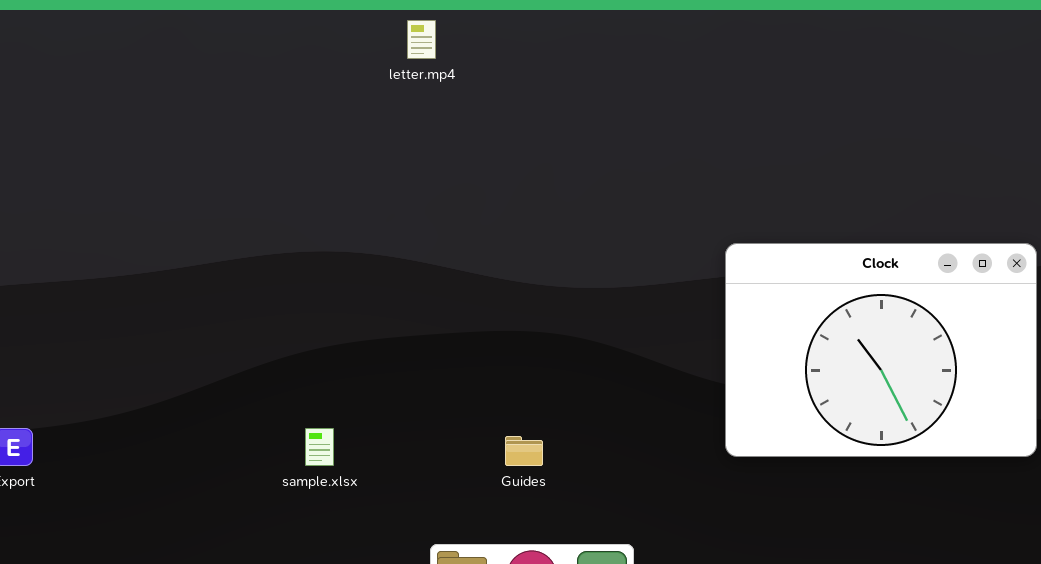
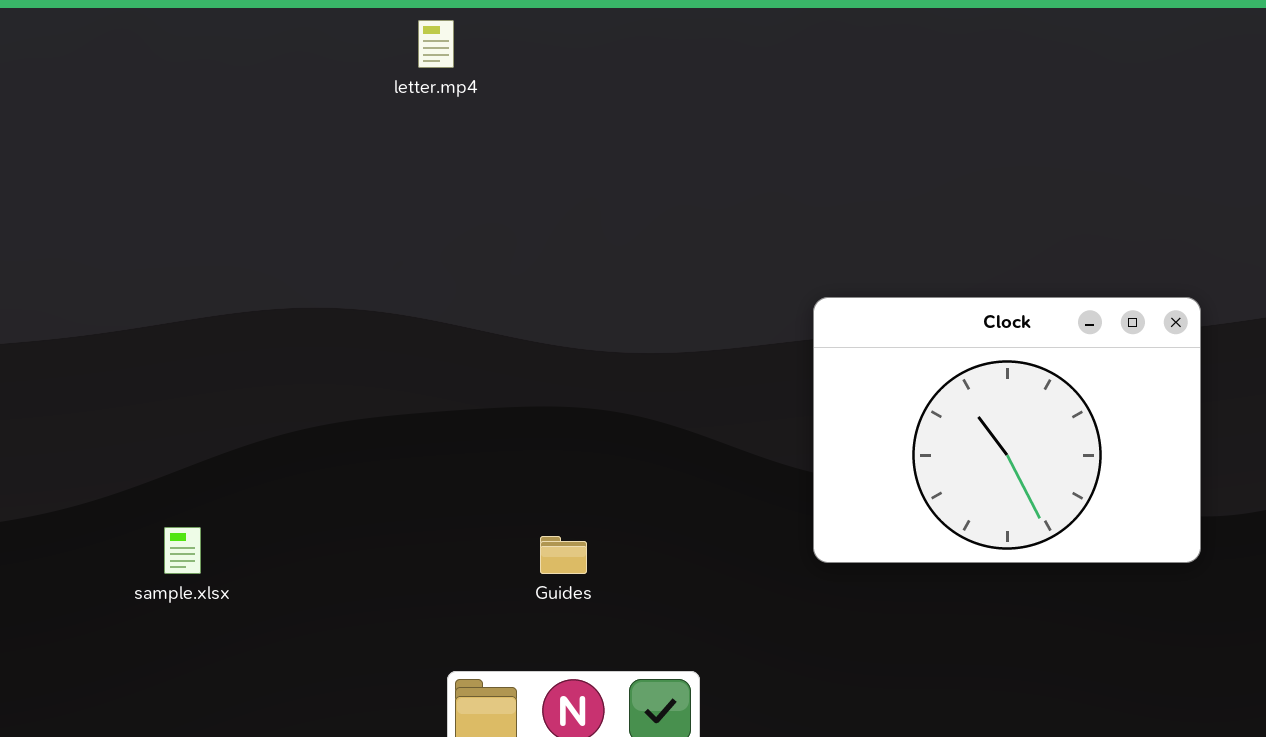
sample.xlsx: [305,428,334,466] -> [164,527,201,574], moved

